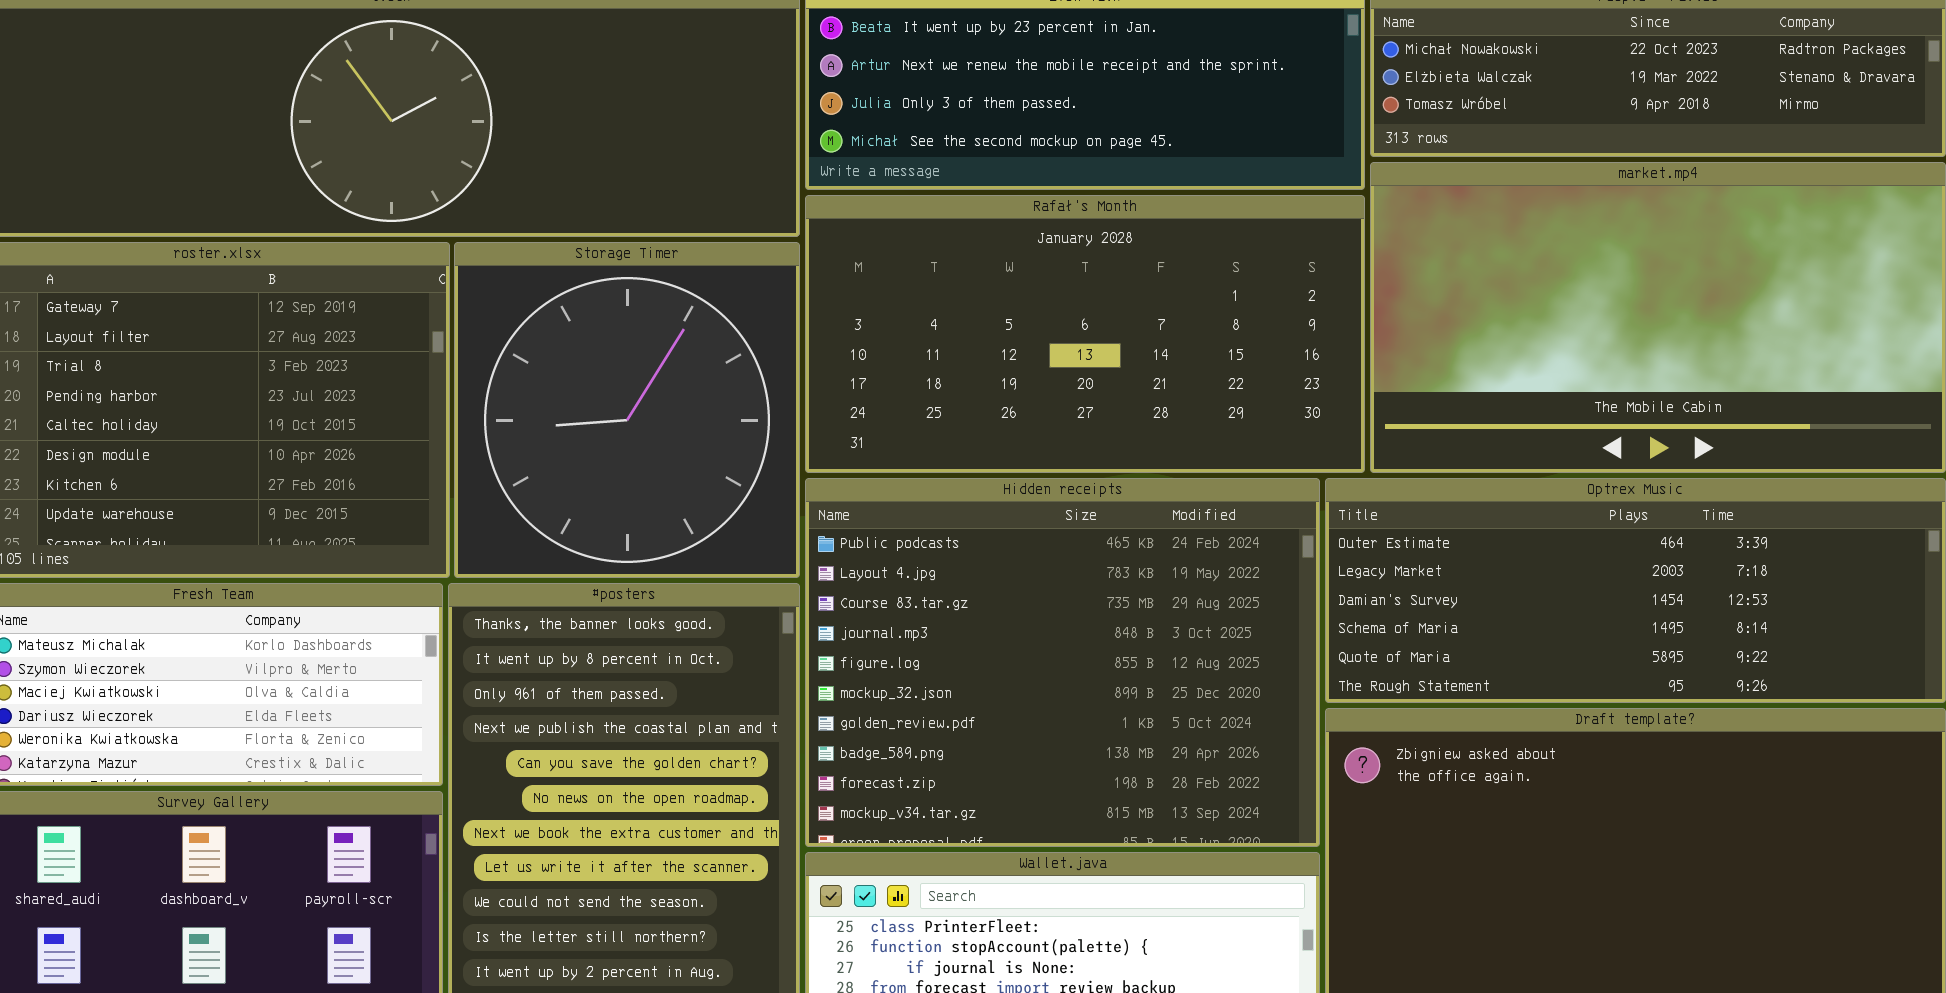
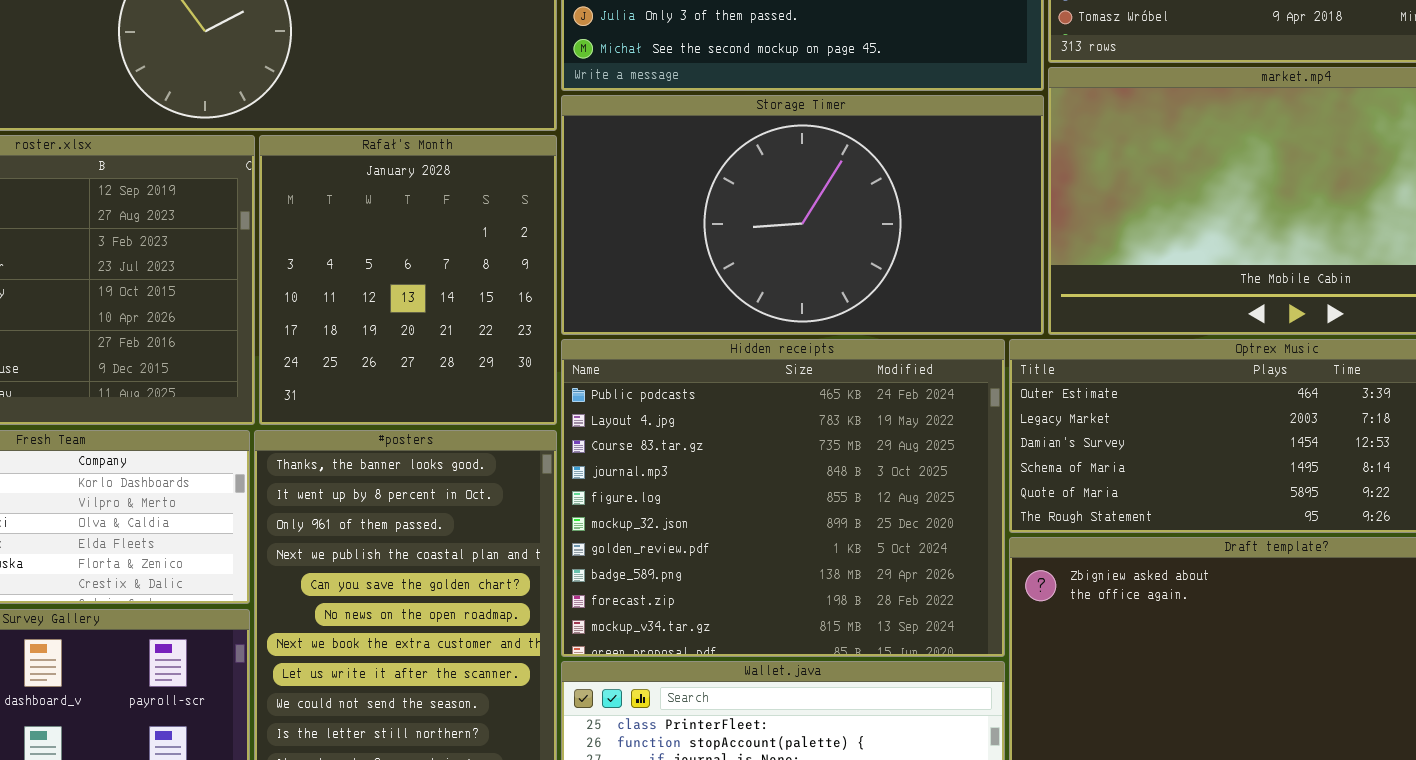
Rafał's Month: [805,195,1365,473] -> [259,135,557,425], moved, resized
Storage Timer: [454,242,800,578] -> [561,95,1044,335], moved, resized

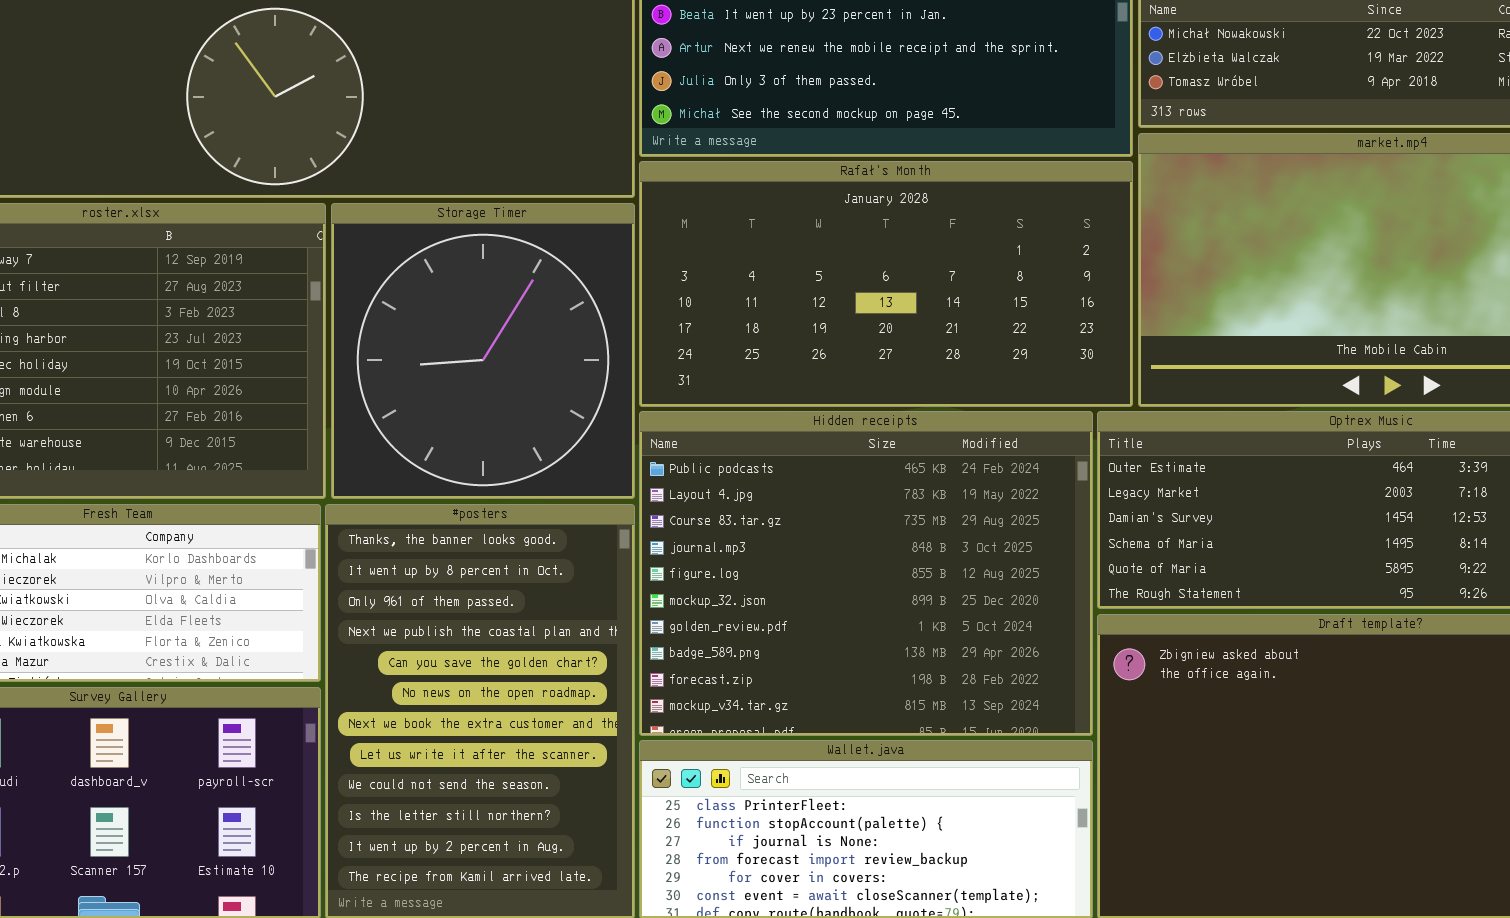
Storage Timer: [561,95,1044,335] -> [331,203,635,499], moved, resized
Rafał's Month: [259,135,557,425] -> [639,161,1133,407], moved, resized

